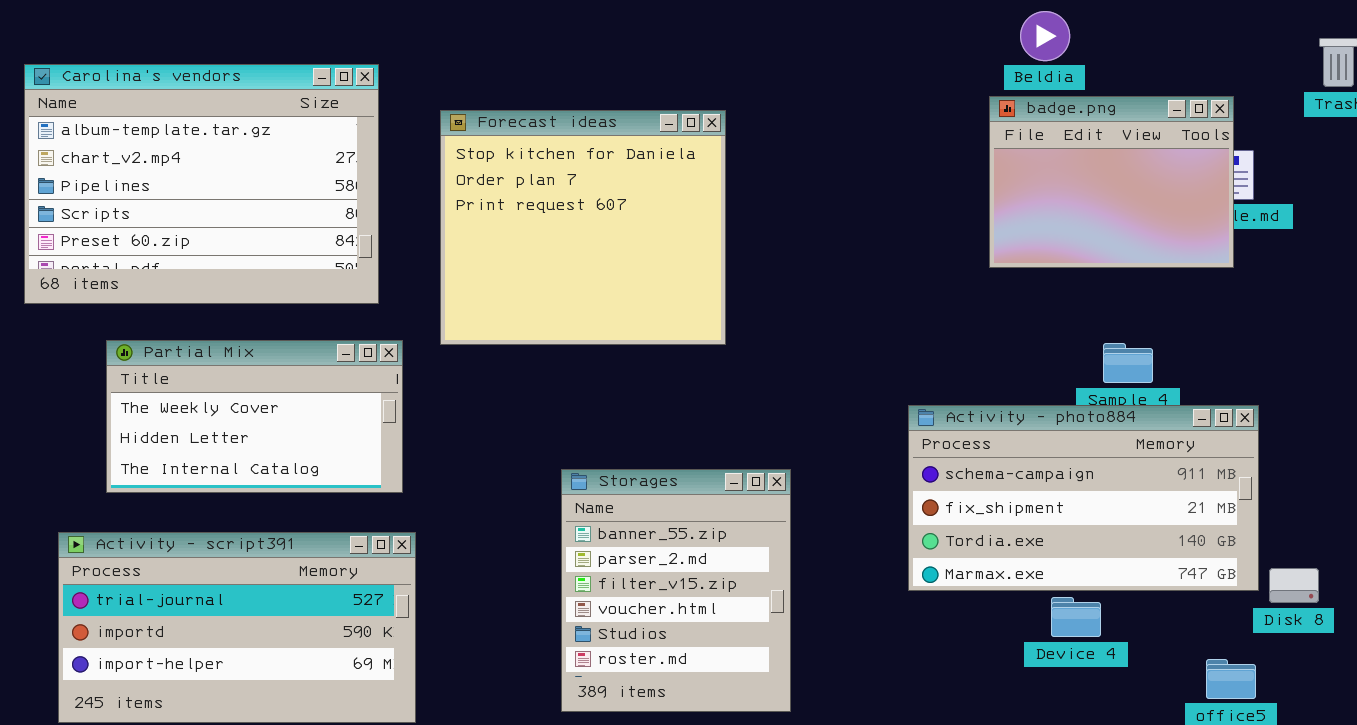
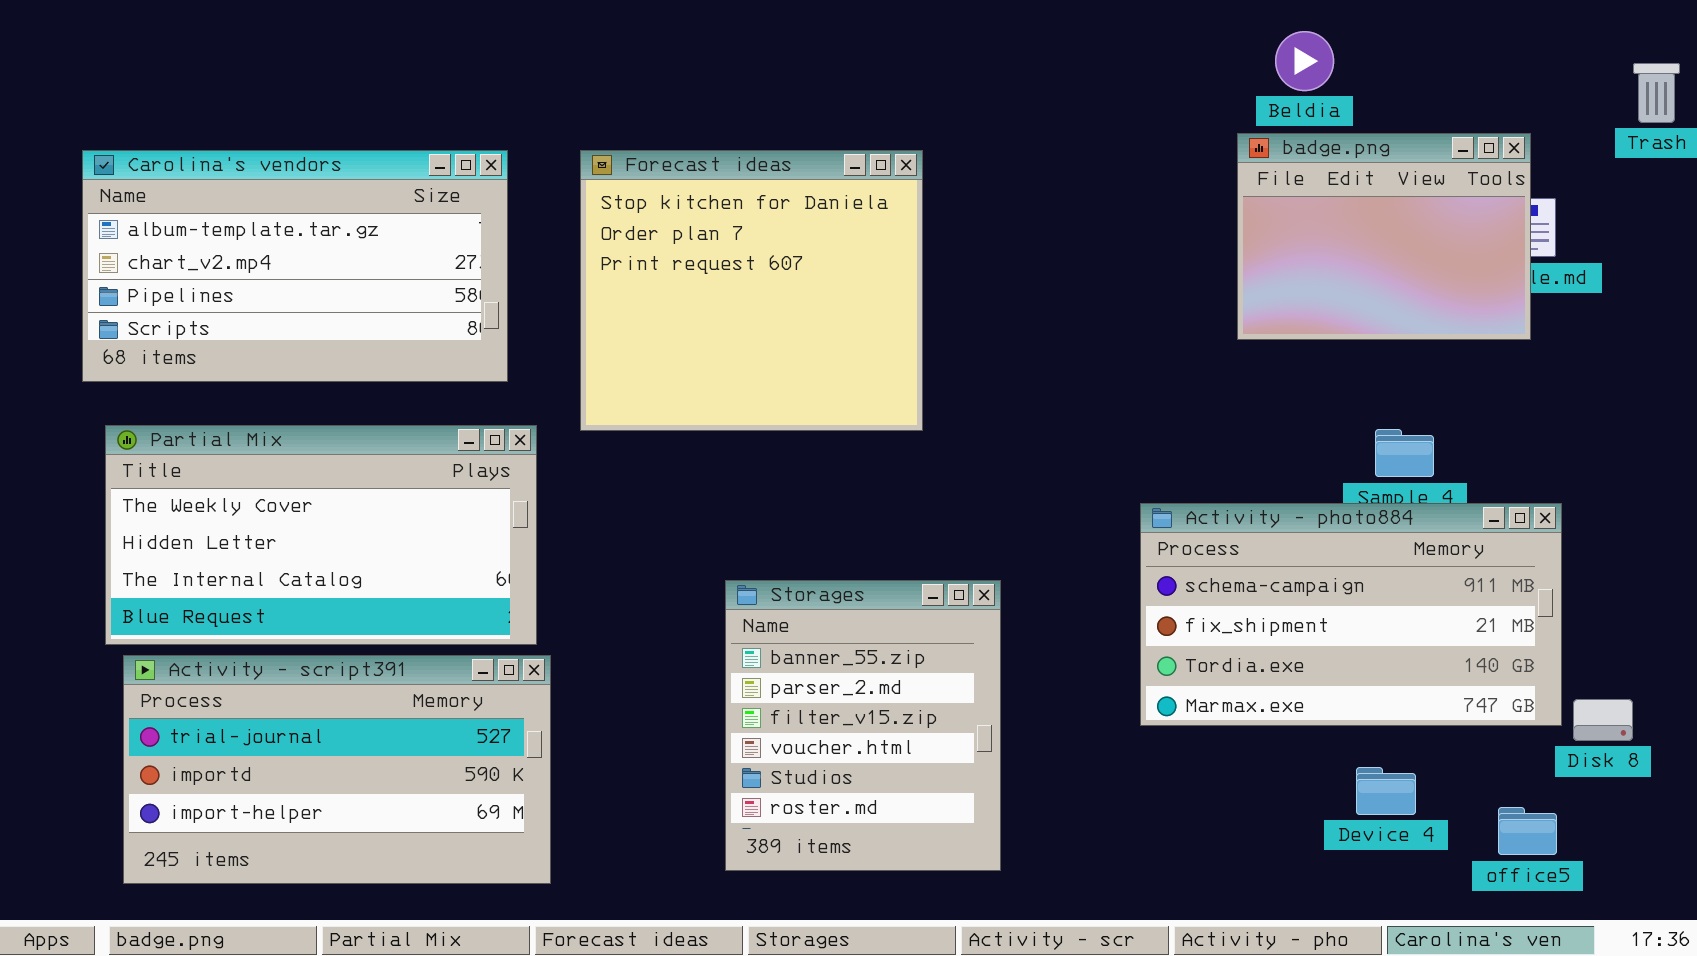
Carolina's vendors: [24,64,379,304] -> [82,150,508,382], resized
Partial Mix: [106,340,403,493] -> [105,425,537,645], resized
Device 4: [1051,597,1101,637] -> [1356,767,1416,815], moved

